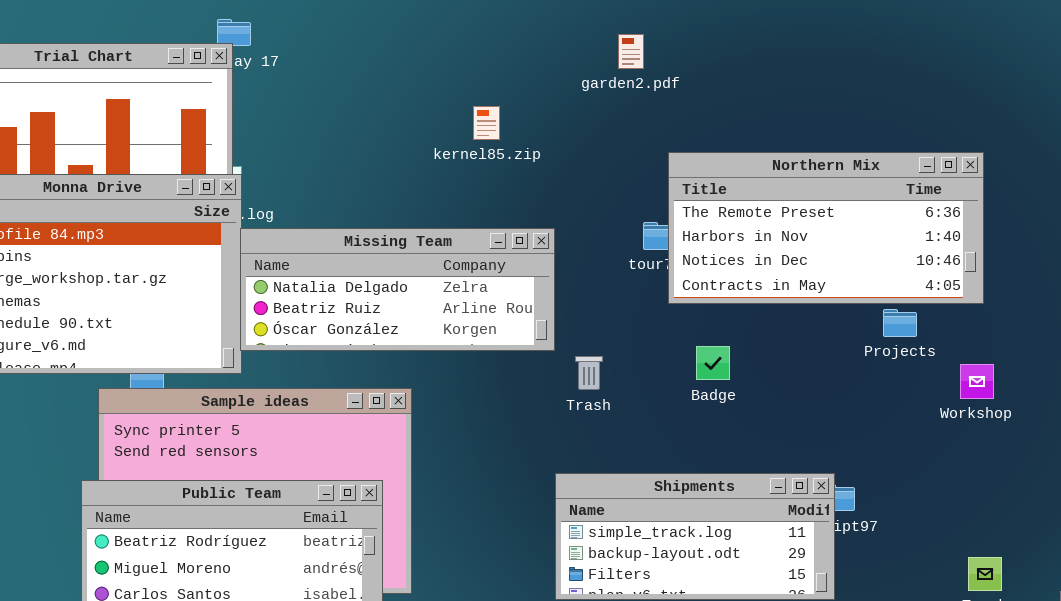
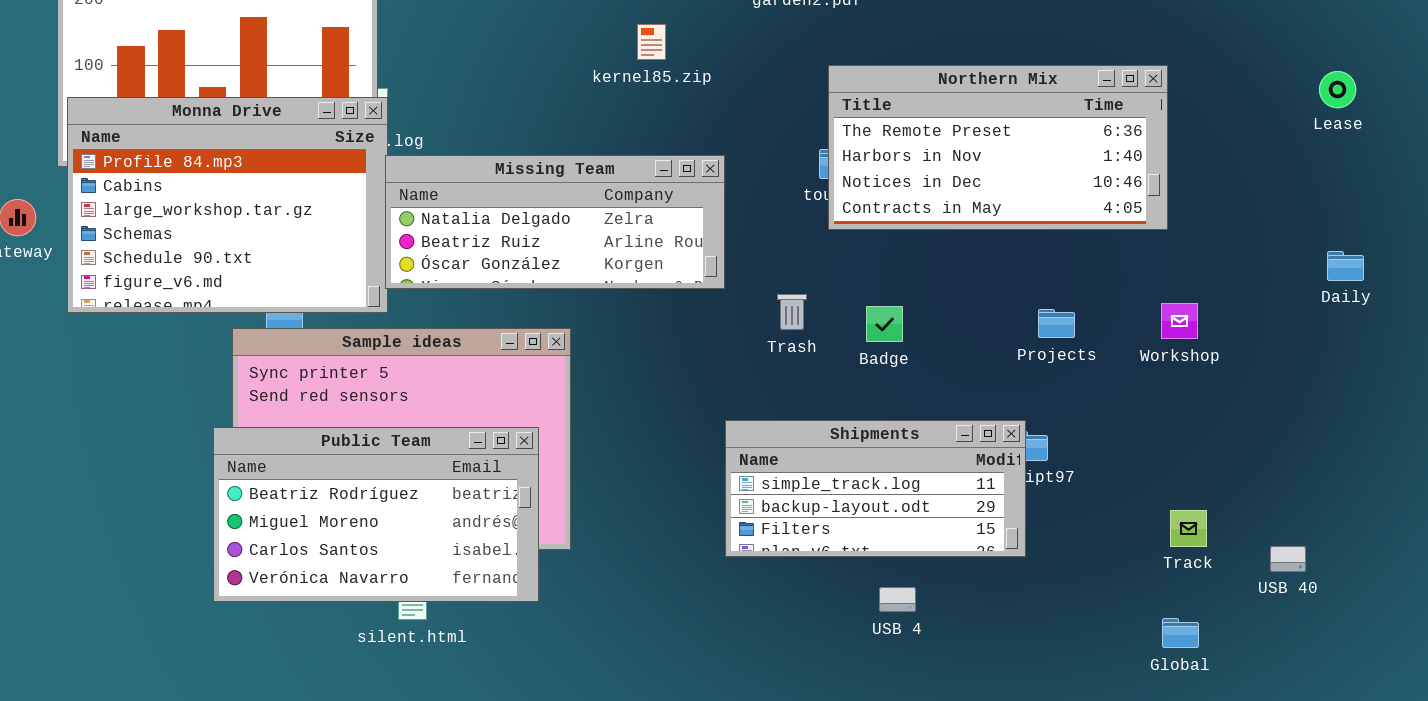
Northern Mix: [668,152,984,304] -> [828,65,1168,230], moved
Projects: [883,309,917,337] -> [1038,309,1075,338], moved
Badge: [696,346,730,380] -> [866,306,903,342], moved
Trash: [575,356,603,390] -> [777,294,807,330], moved

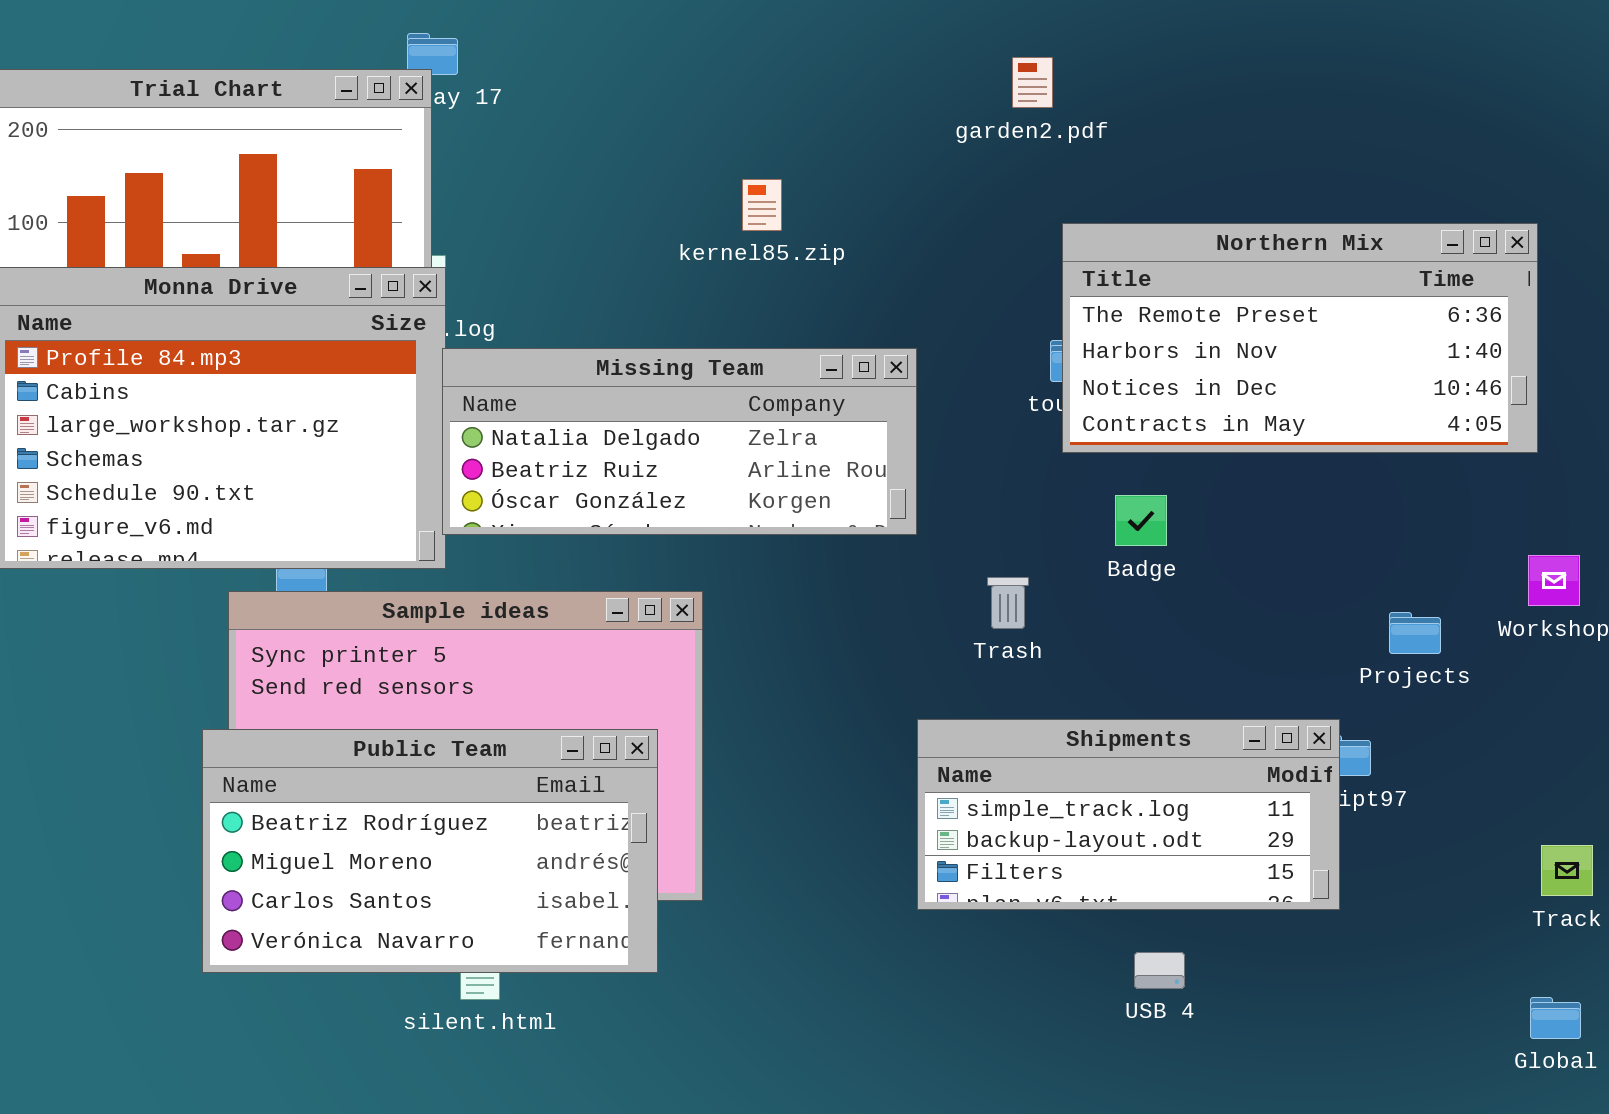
kernel85.zip: [637,24,666,60] -> [742,179,782,231], moved
Trash: [777,294,807,330] -> [987,577,1029,629], moved
Badge: [866,306,903,342] -> [1115,495,1167,546], moved
Projects: [1038,309,1075,338] -> [1389,612,1441,654], moved

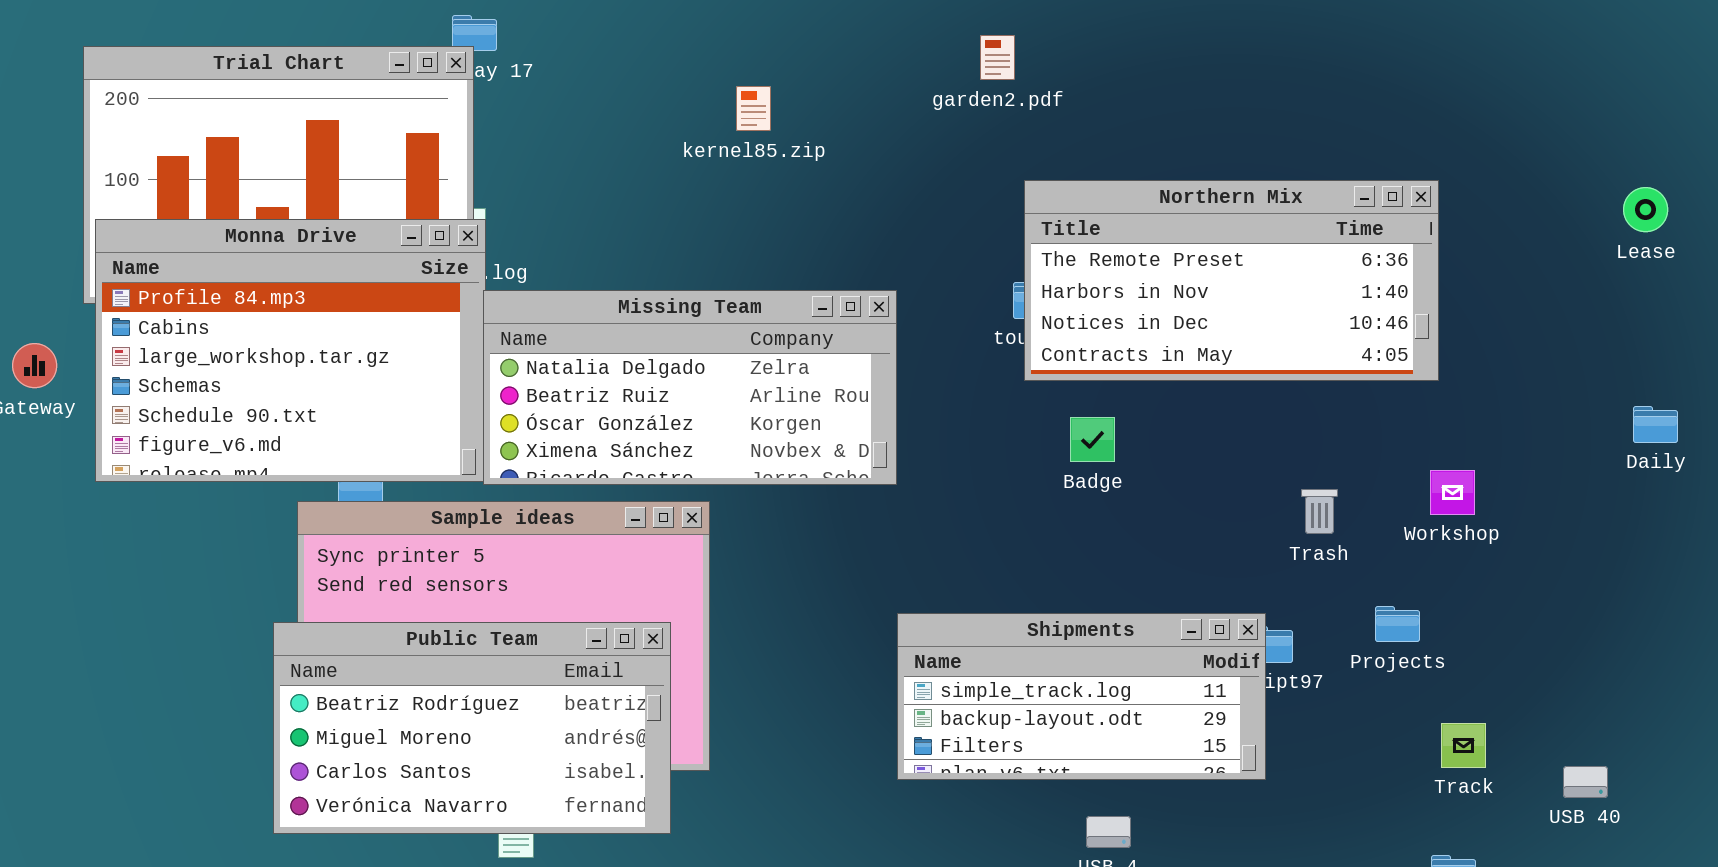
kernel85.zip: [742,179,782,231] -> [736,86,771,131], moved
Missing Team: [442,348,917,535] -> [483,290,897,485], resized
Trash: [987,577,1029,629] -> [1301,489,1338,534], moved
Projects: [1389,612,1441,654] -> [1375,606,1420,642], moved

